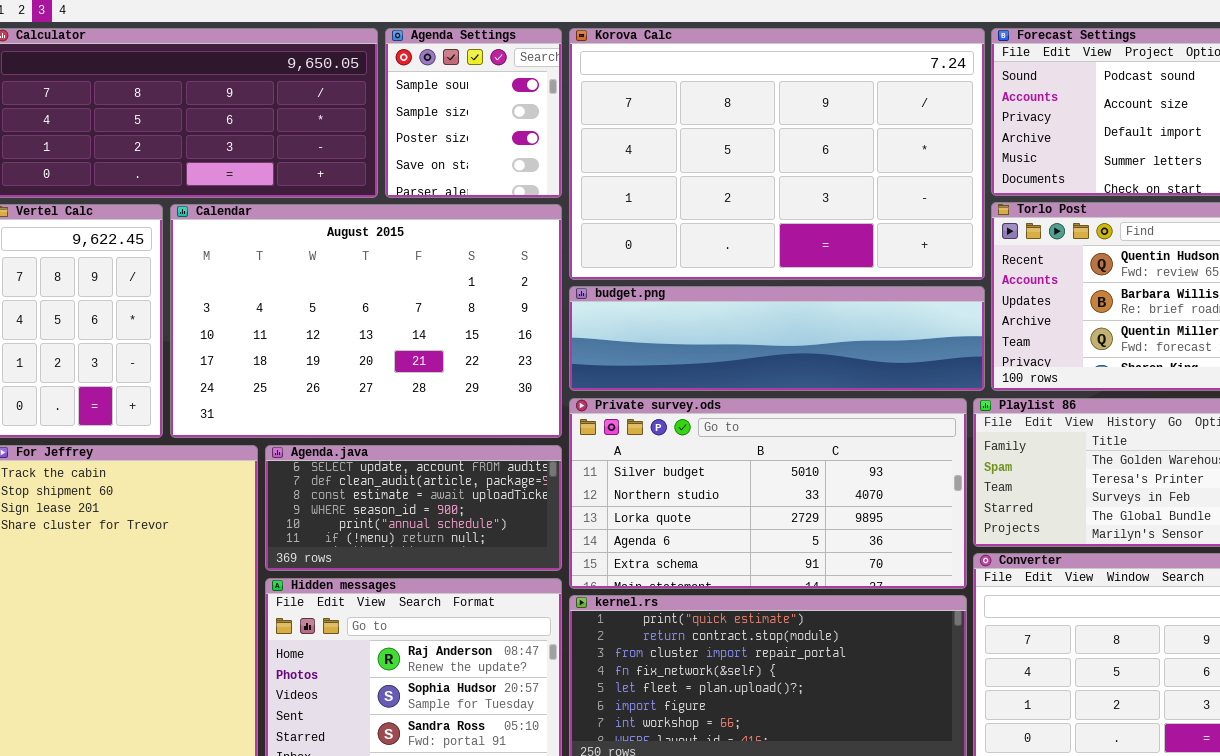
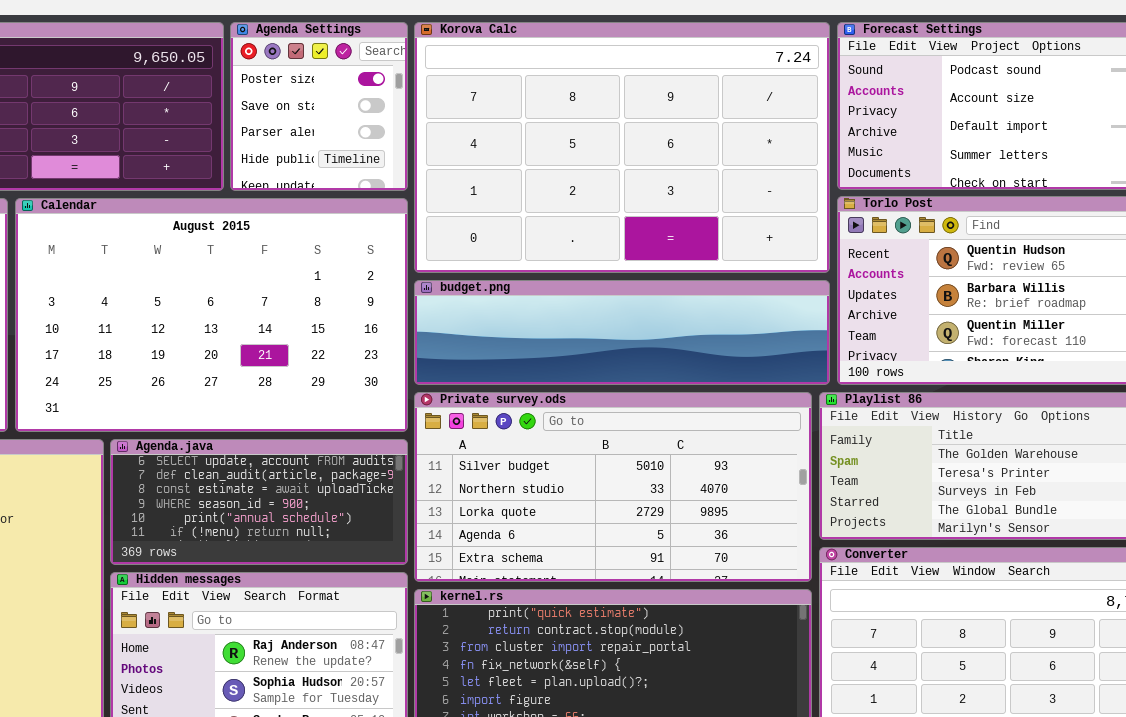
Agenda Settings: [385,28,562,198] -> [230,22,408,191], scrolled down 2 rows

